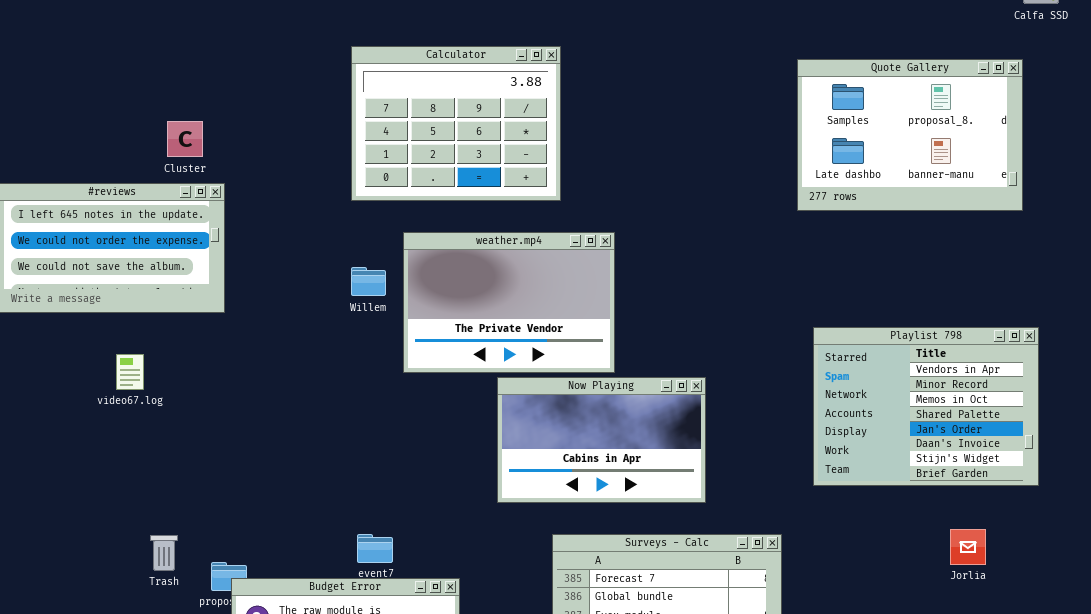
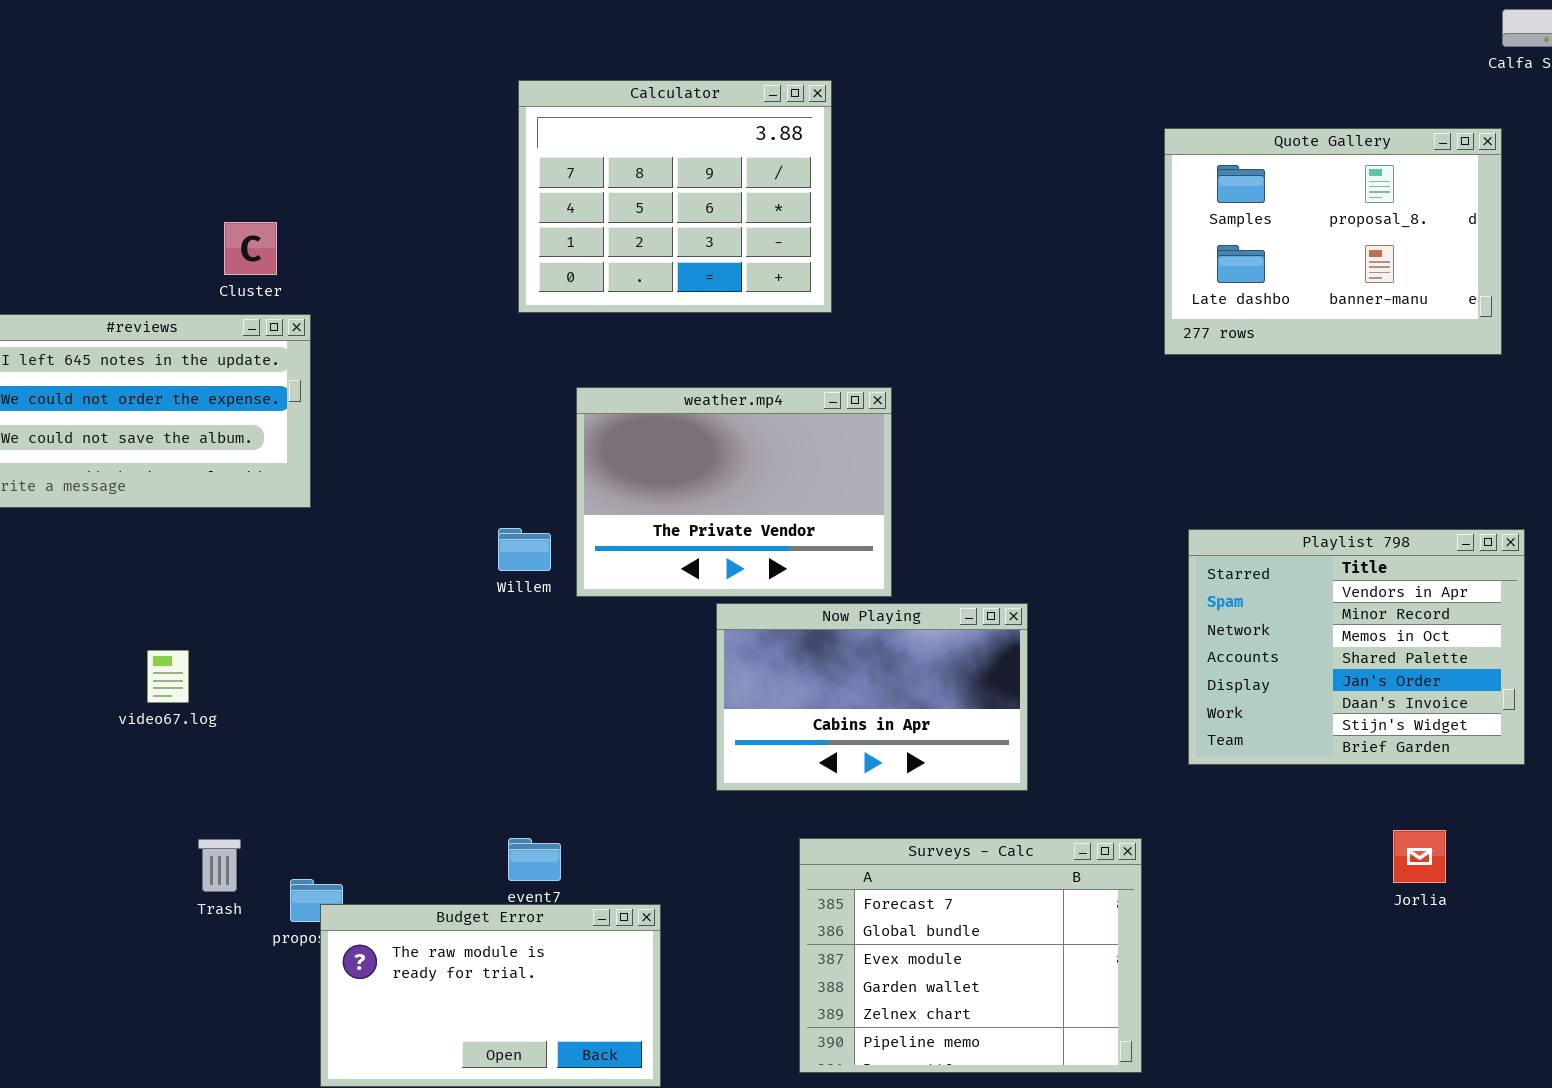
Calculator: [351,46,561,201] -> [518,80,832,313], moved
Willem: [351,267,386,296] -> [498,528,551,571], moved
video67.log: [116,354,144,390] -> [147,650,189,703], moved

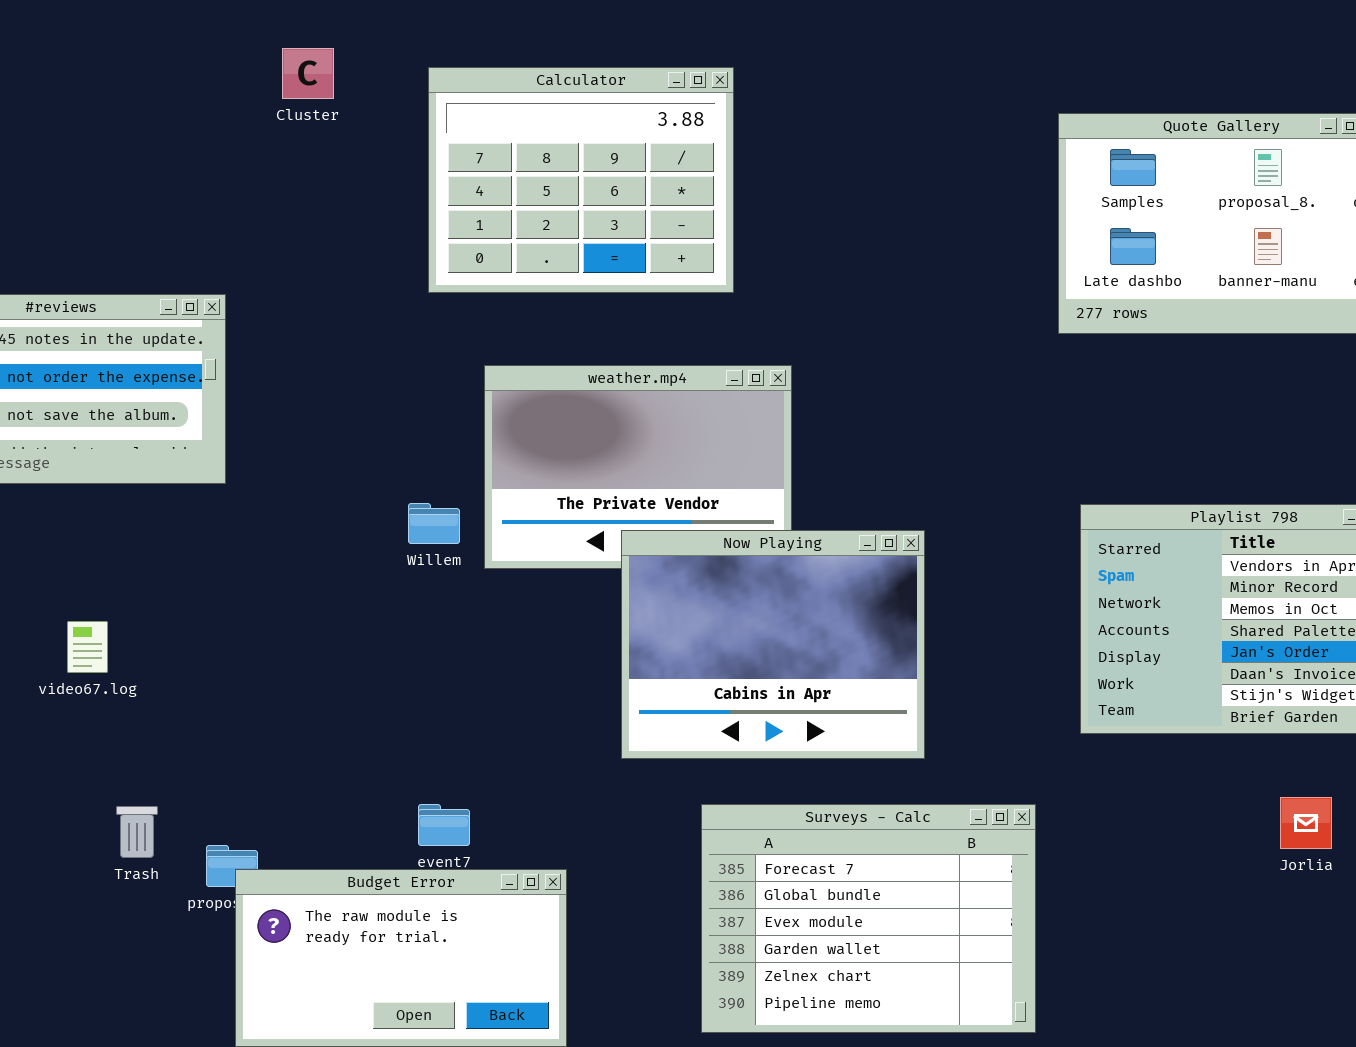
Cluster: [224,222,277,275] -> [282,48,334,99], moved
Now Playing: [716,603,1028,791] -> [621,530,925,759], resized

